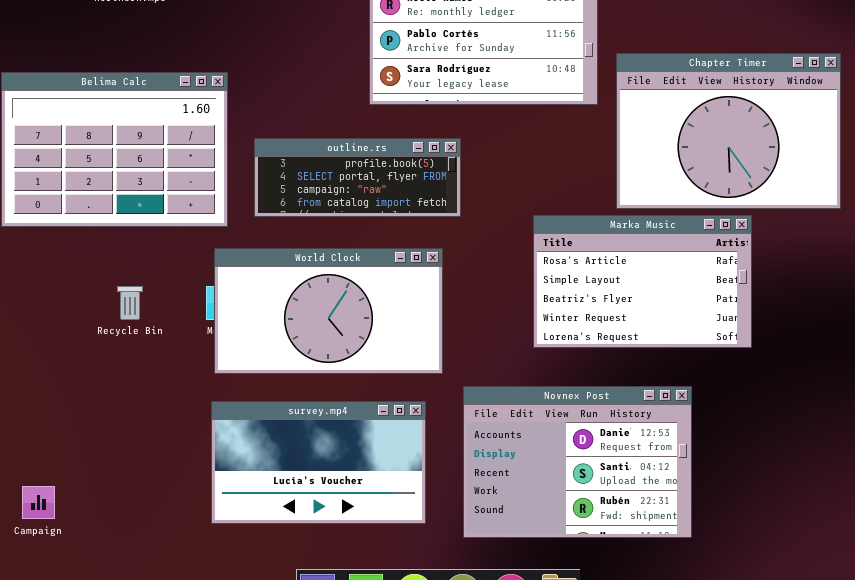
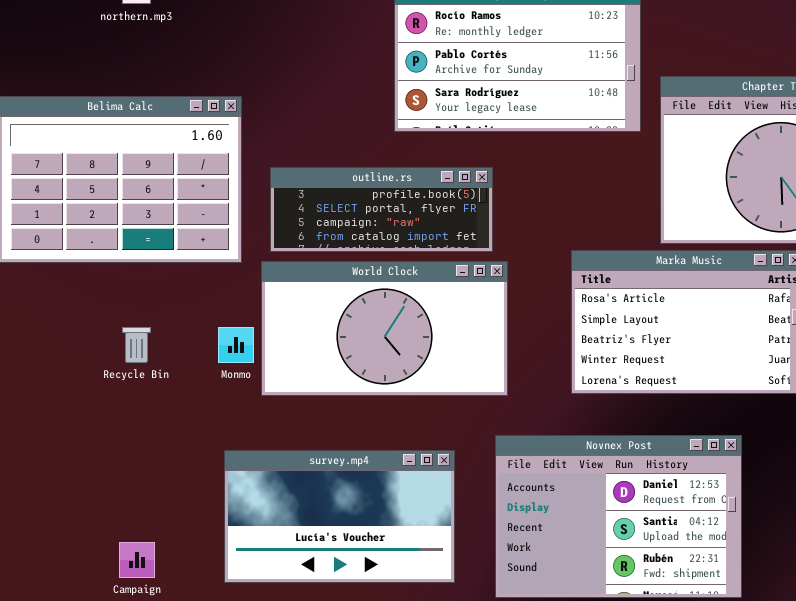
World Clock: [214,248,443,374] -> [261,261,508,396], moved
Campaign: [22,486,55,519] -> [119,542,155,578], moved

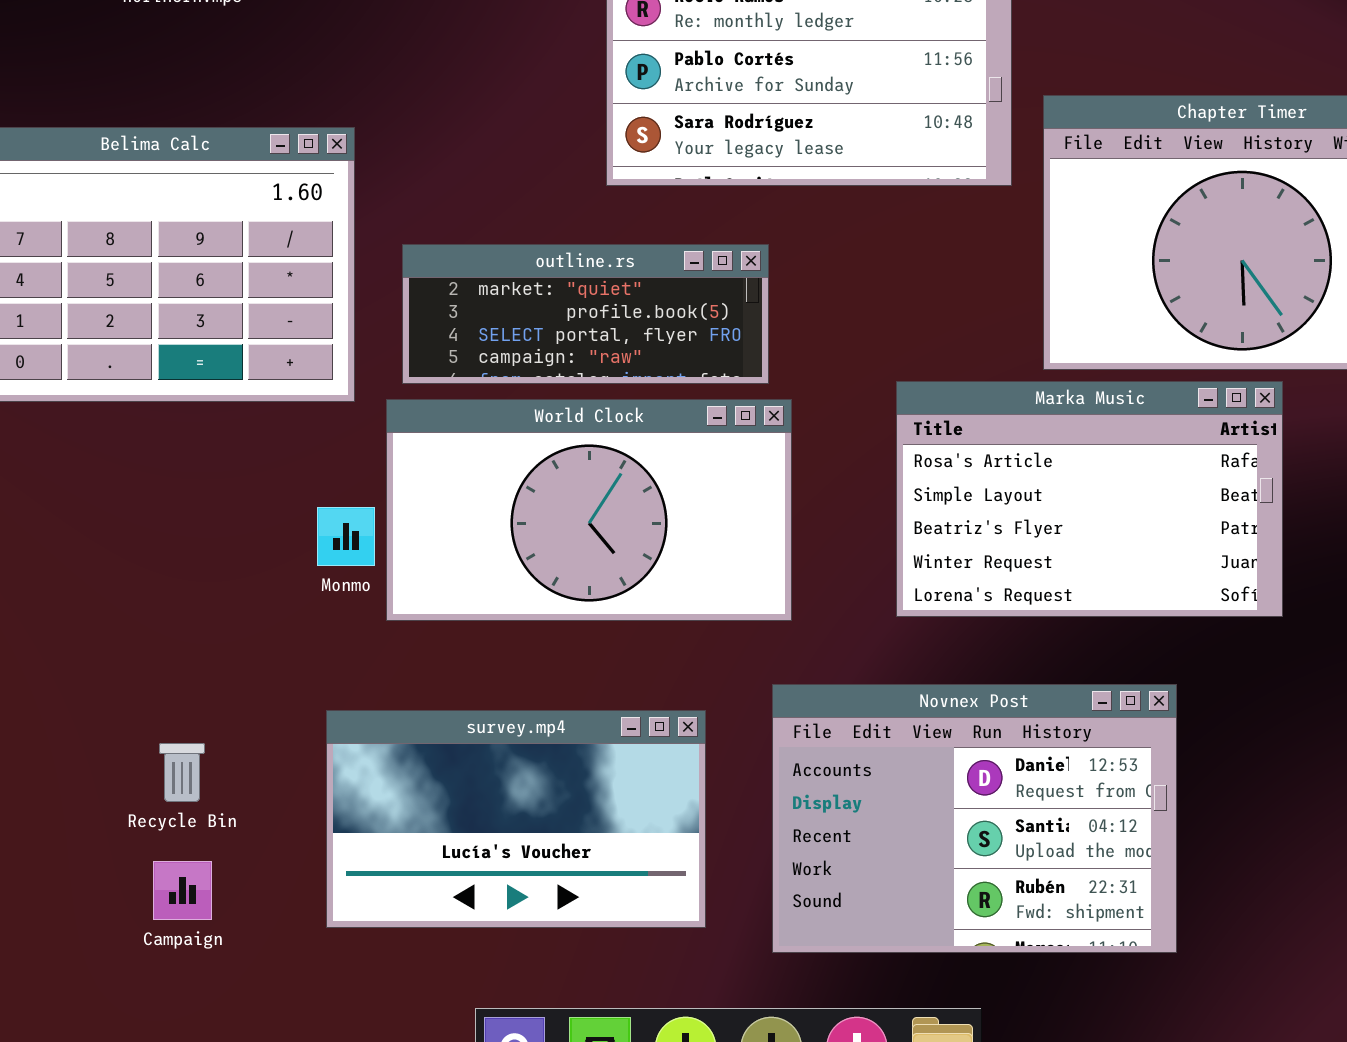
outline.rs: [270,167,493,252] -> [402,244,769,384], scrolled up 1 row
Recycle Bin: [122,327,151,363] -> [159,743,205,802], moved

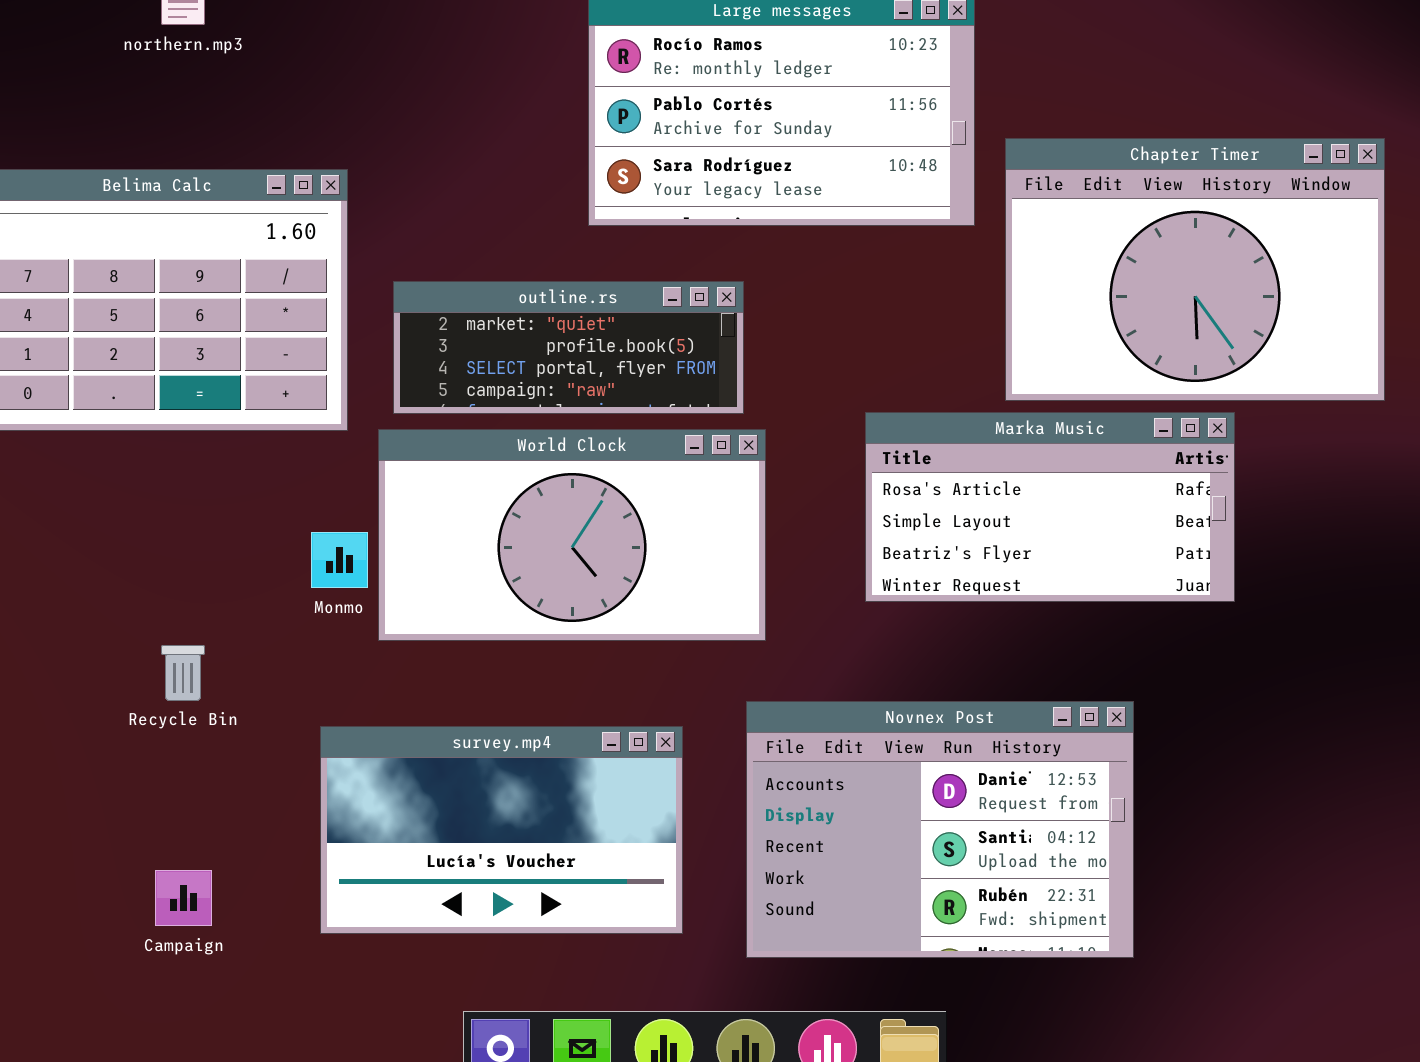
Marka Music: [896,381,1283,617] -> [865,412,1235,602], resized
Recycle Bin: [159,743,205,802] -> [161,645,205,701], moved

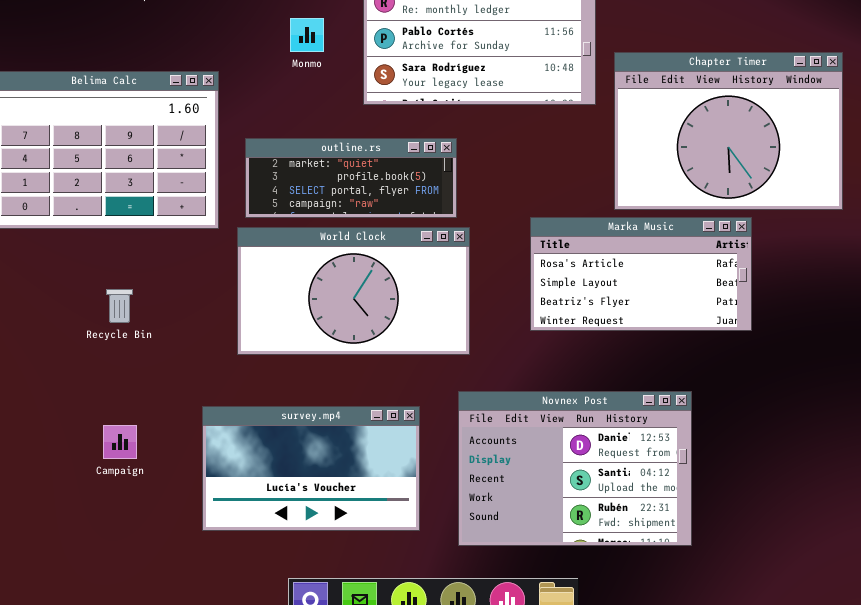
Monmo: [311,532,368,588] -> [290,18,324,52], moved
Recycle Bin: [161,645,205,701] -> [106,289,133,323], moved
Campaign: [155,870,212,926] -> [103,425,137,459], moved

